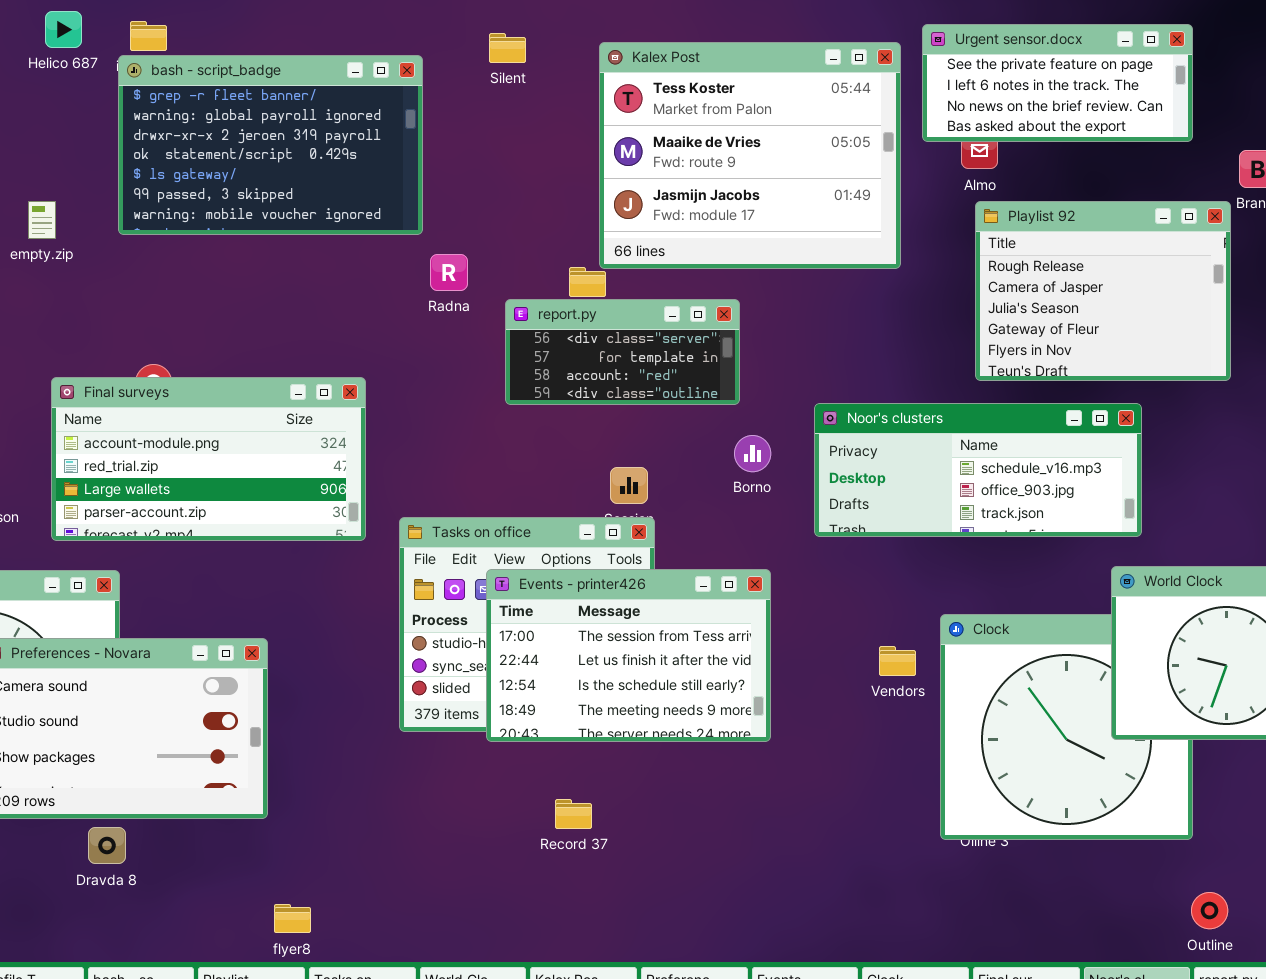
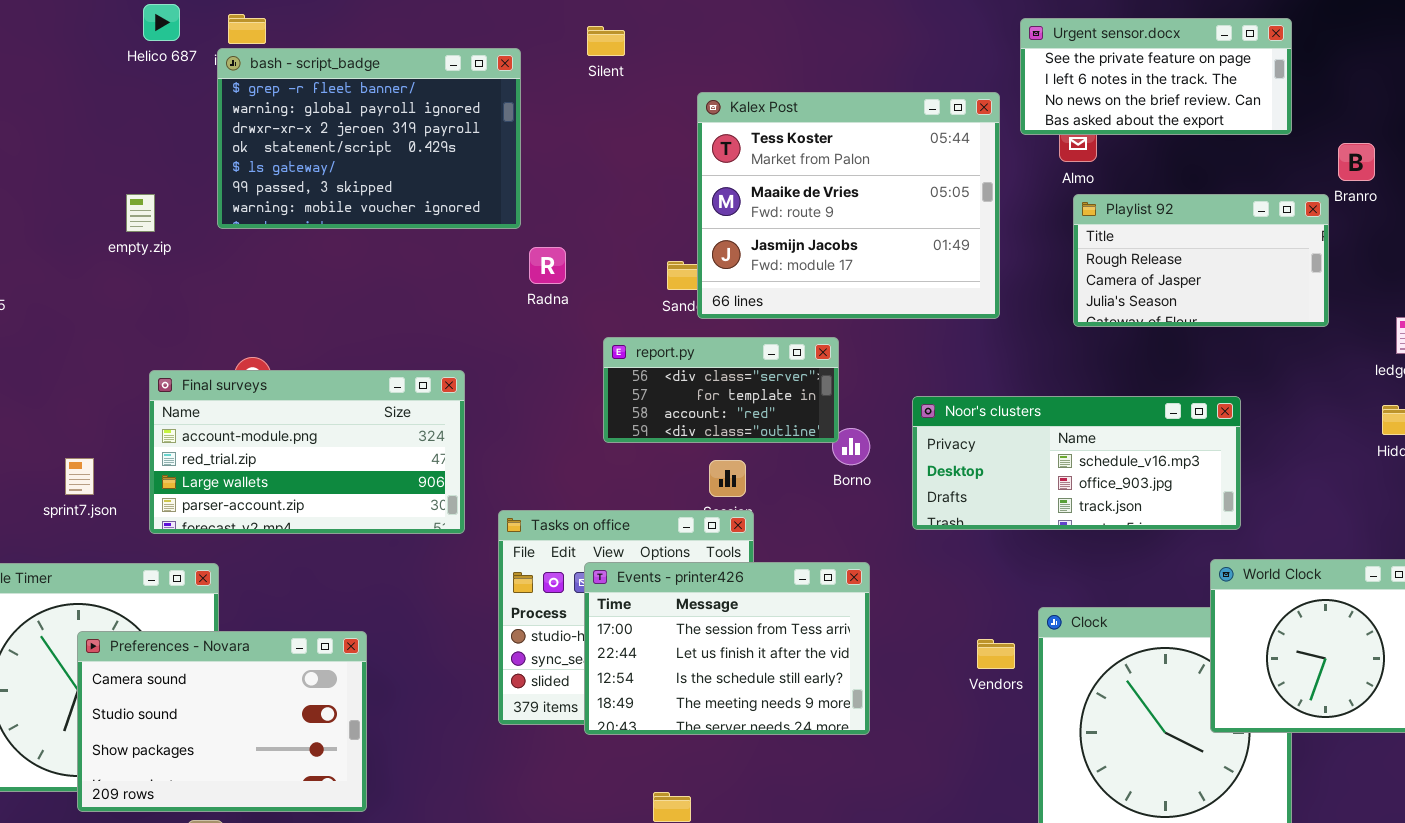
Kalex Post: [599,42,901,269] -> [697,92,1000,319], moved
Playlist 92: [975,201,1231,381] -> [1073,194,1329,327], resized
report.py: [505,299,740,405] -> [603,337,839,443], moved

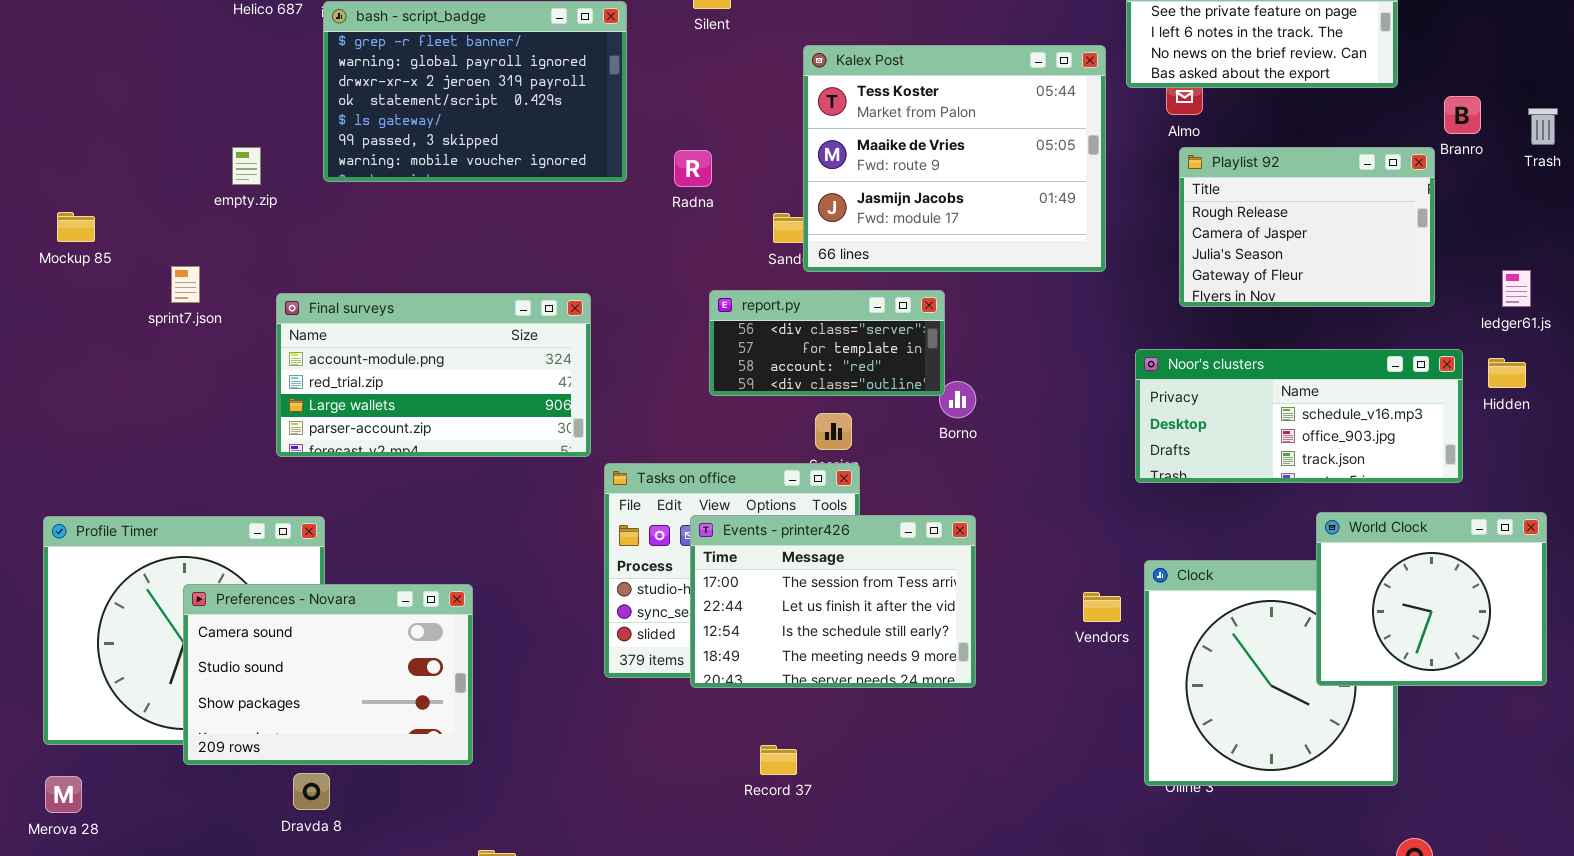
Playlist 92: [1073,194,1329,327] -> [1179,147,1435,307], resized
Radna: [529,247,566,284] -> [674,150,712,187], moved
Final surveys: [149,370,465,534] -> [276,293,591,457], moved
Noor's clusters: [912,396,1241,530] -> [1135,349,1463,483], moved
sprint7.json: [65,458,94,495] -> [171,266,200,303], moved

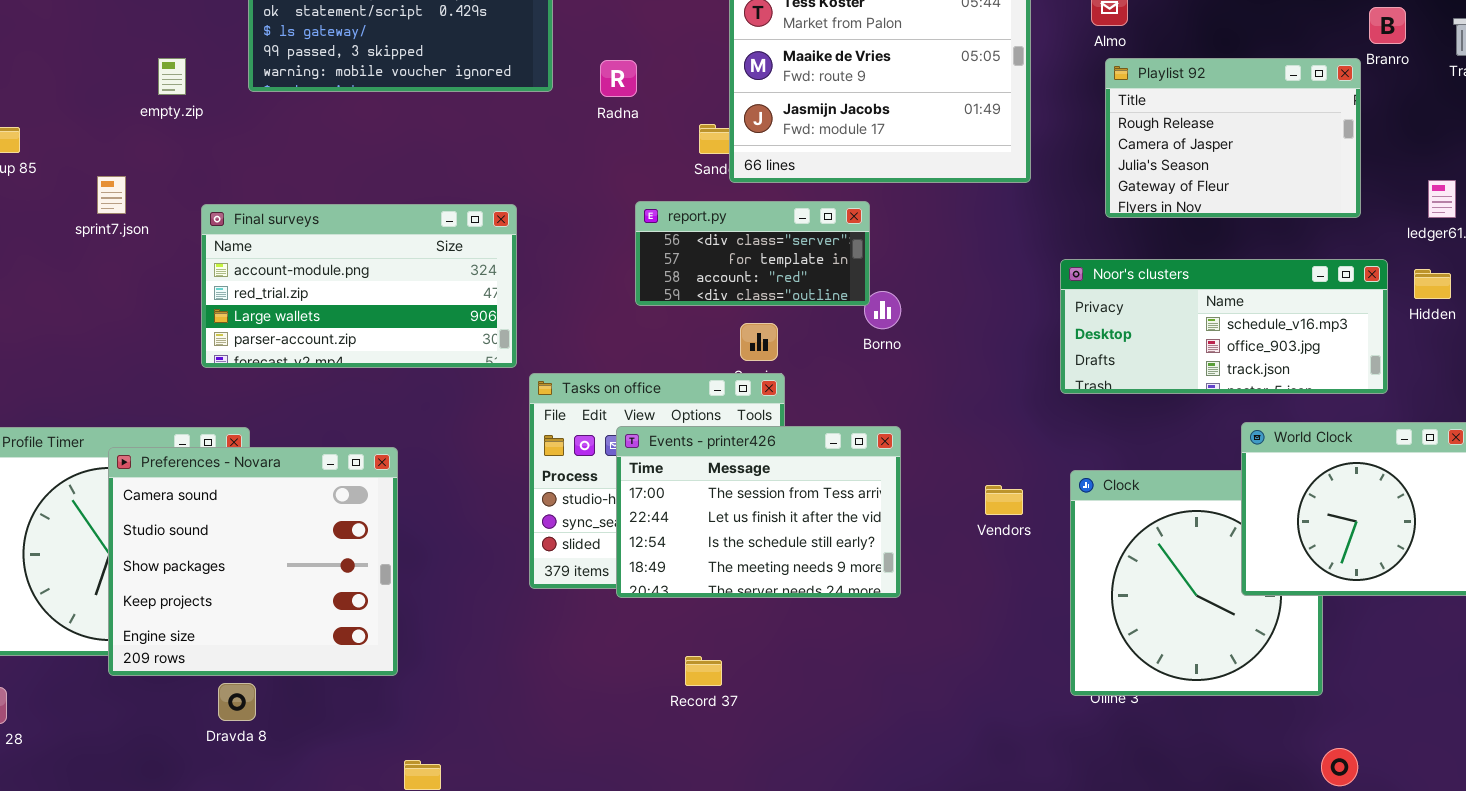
Preferences - Novara: [183,584,473,765] -> [108,447,398,676], resized
Vendors: [1083,592,1121,622] -> [985,485,1023,515], moved

